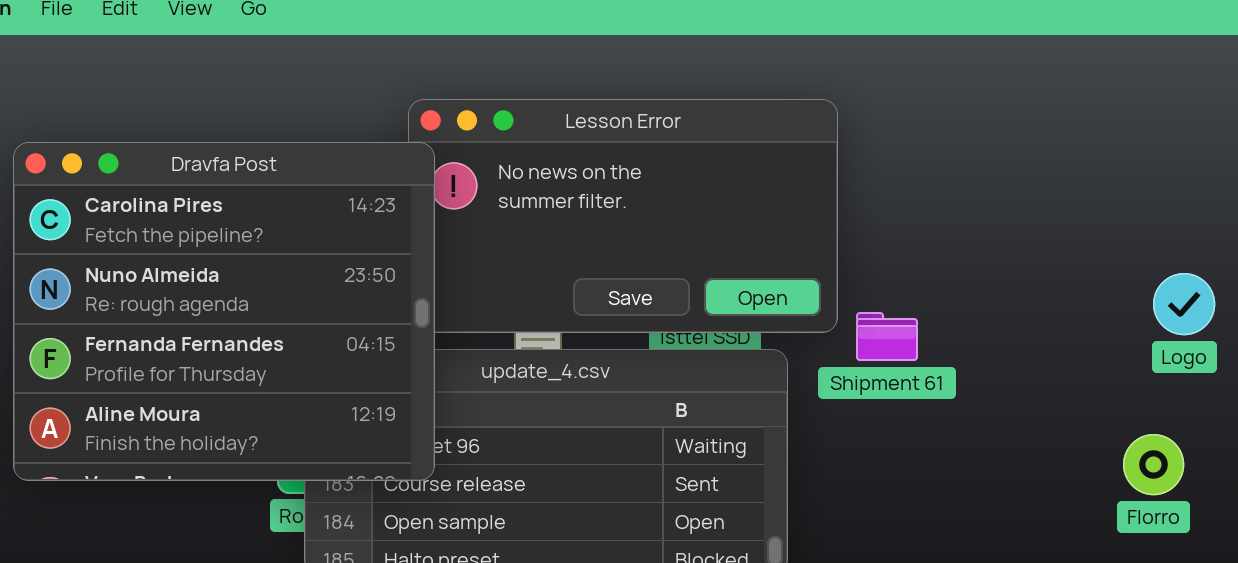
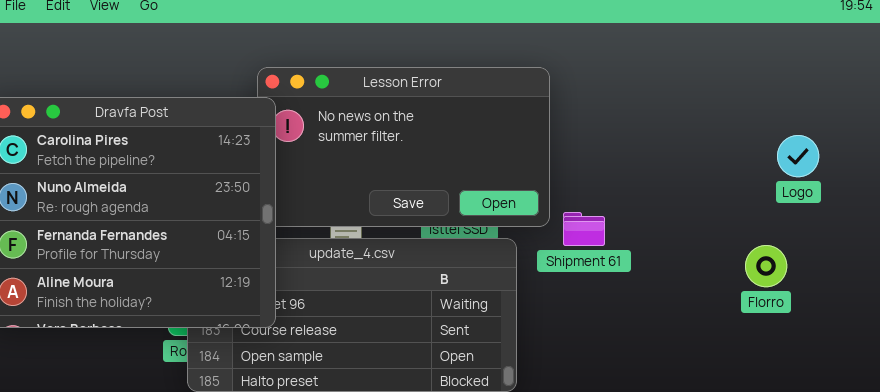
Logo: [1153,273,1215,335] -> [777,135,819,177], moved
Florro: [1123,434,1184,495] -> [745,245,787,287], moved

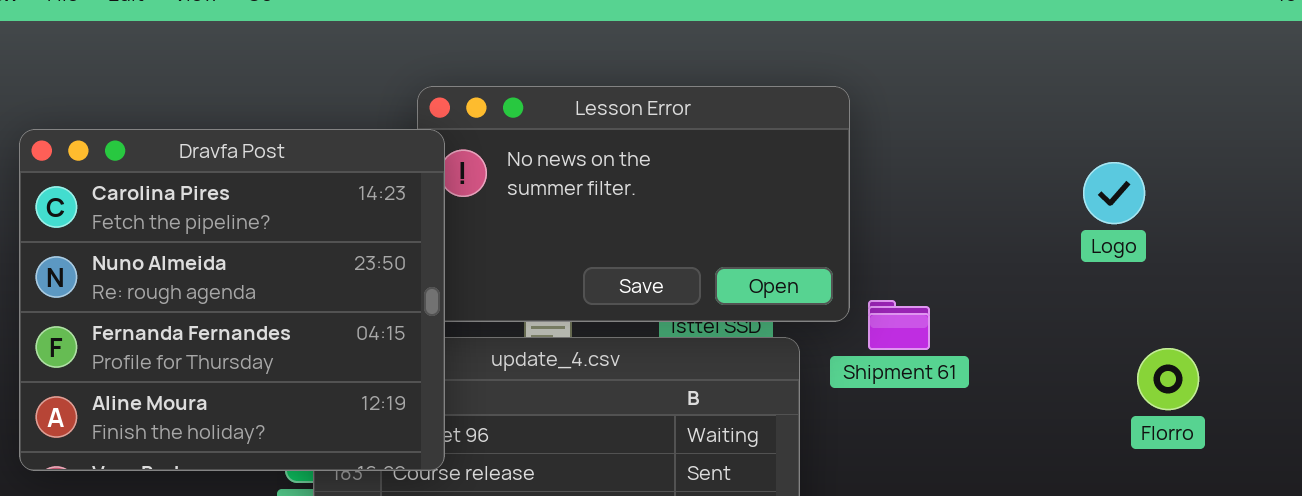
Logo: [777,135,819,177] -> [1083,162,1145,224], moved

